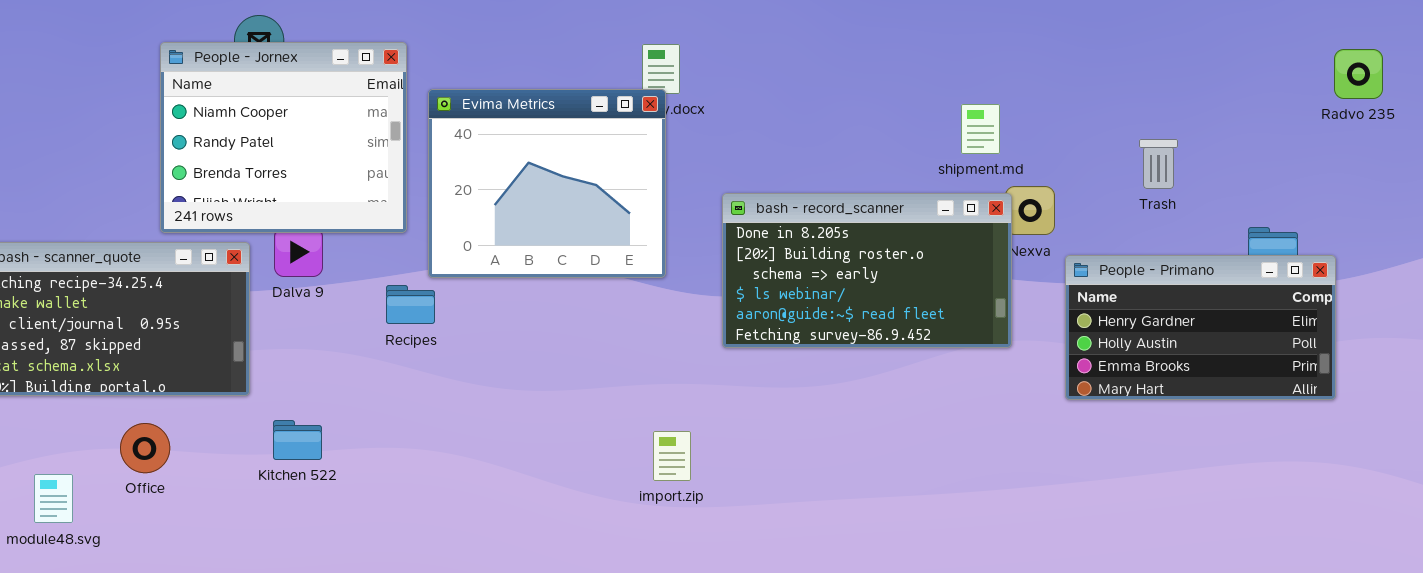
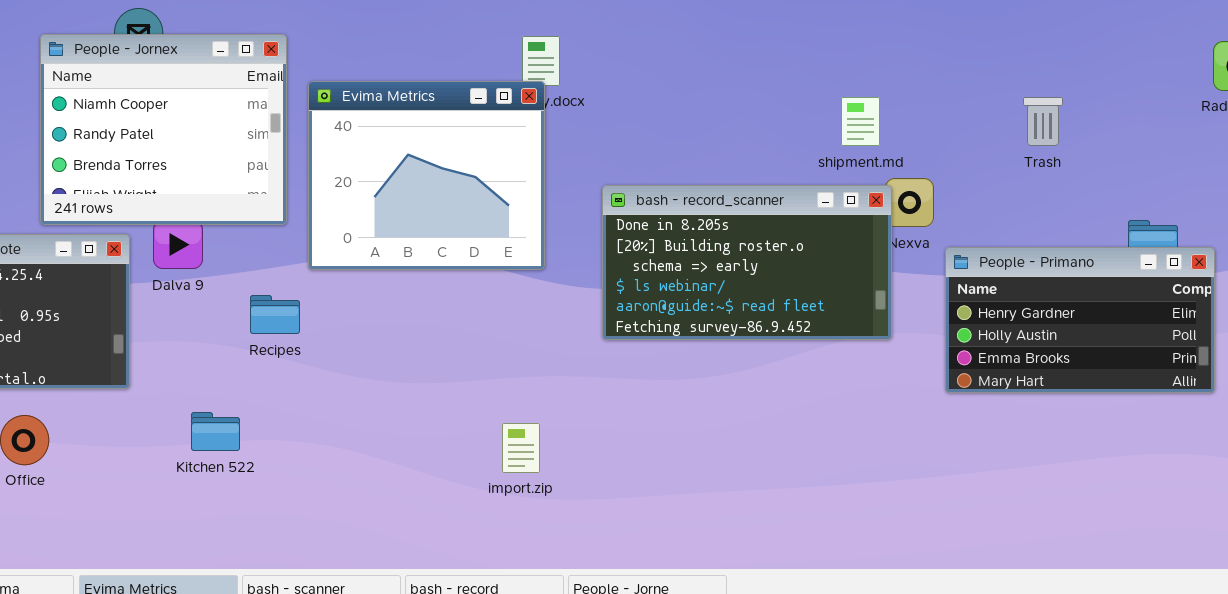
Trash: [1139,139,1178,189] -> [1023,97,1063,146], moved
Recipes: [386,285,435,324] -> [250,295,300,334], moved
Kitchen 522: [273,420,322,460] -> [191,412,240,451], moved
import.zip: [653,431,691,481] -> [502,423,540,473], moved

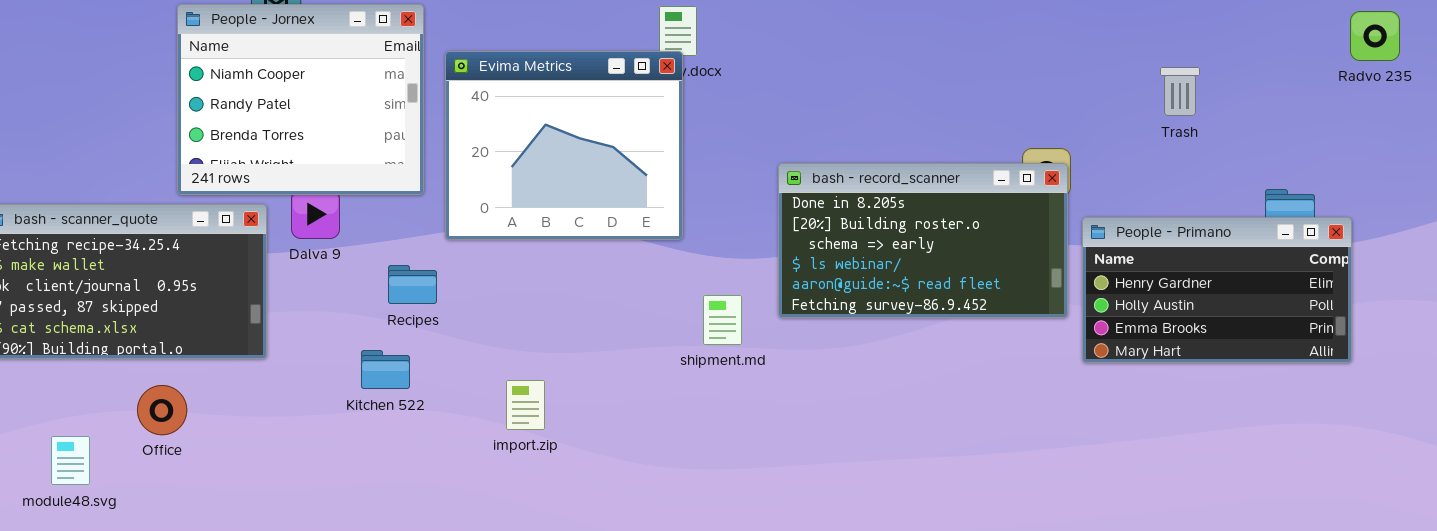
shipment.md: [841,97,880,146] -> [703,295,742,345], moved
bash - record_scanner: [602,185,892,340] -> [778,163,1068,318], moved
Kitchen 522: [191,412,240,451] -> [361,350,410,389], moved
import.zip: [502,423,540,473] -> [506,380,545,430], moved

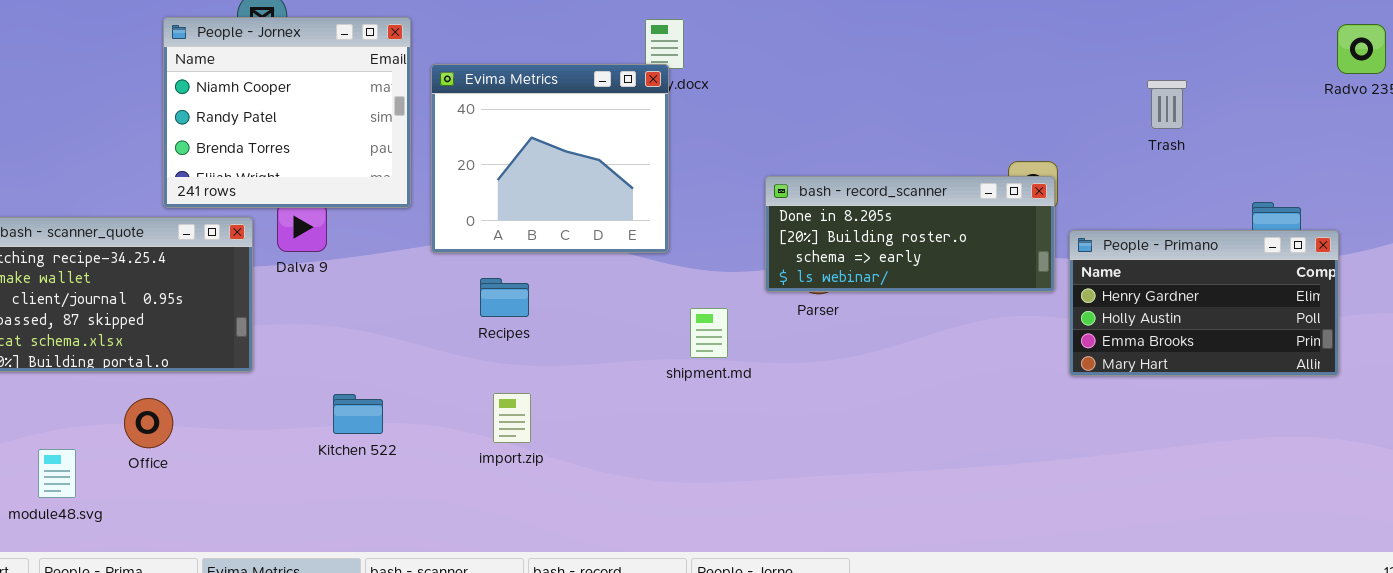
bash - record_scanner: [778,163,1068,318] -> [765,176,1055,292], resized
Recipes: [388,265,437,304] -> [480,278,529,317], moved
Kitchen 522: [361,350,410,389] -> [333,394,383,434], moved

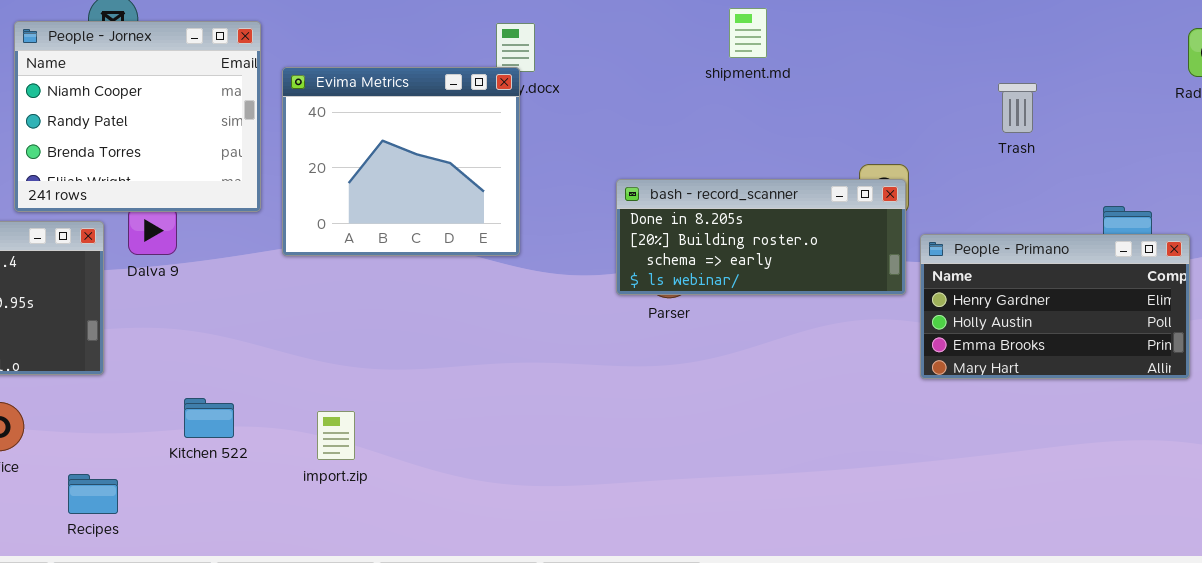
Recipes: [480,278,529,317] -> [68,474,118,514], moved
shipment.md: [690,308,728,358] -> [729,8,767,58], moved
import.zip: [493,393,531,443] -> [317,411,355,460], moved

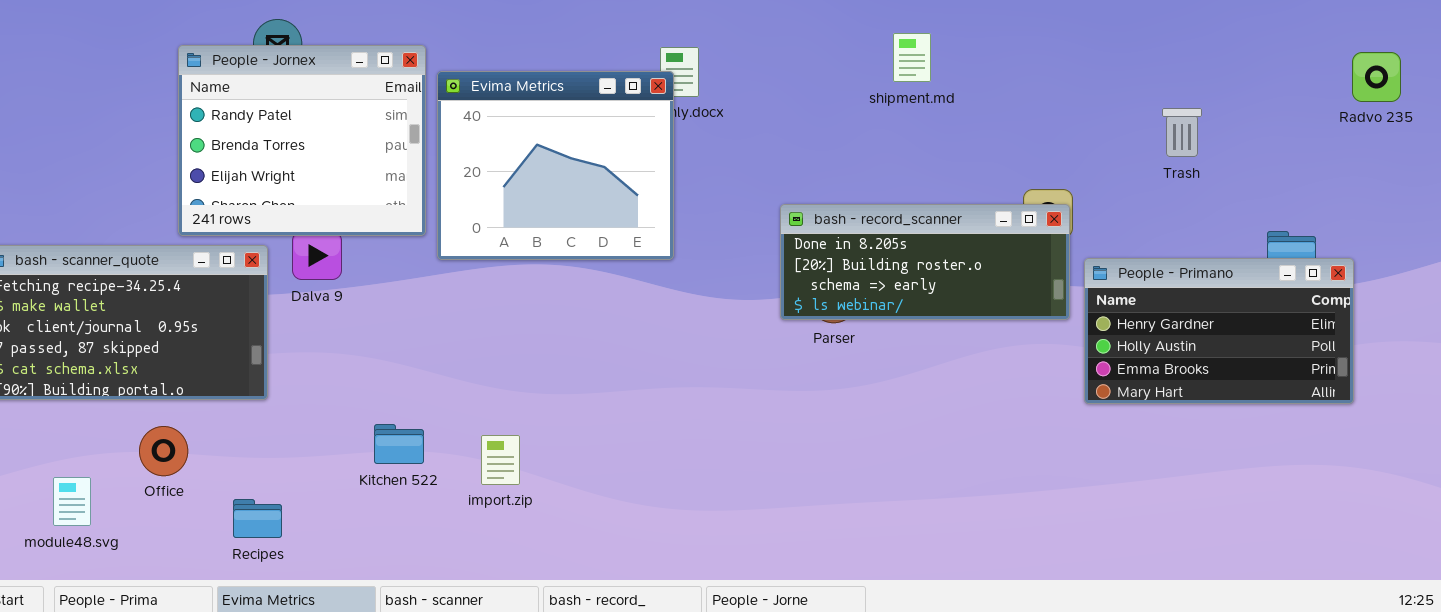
People - Jornex: [14,21,261,212] -> [178,45,426,236], scrolled down 1 row
Evima Metrics: [282,67,520,256] -> [437,71,674,260], moved
Kitchen 522: [184,398,234,438] -> [374,424,424,464], moved

